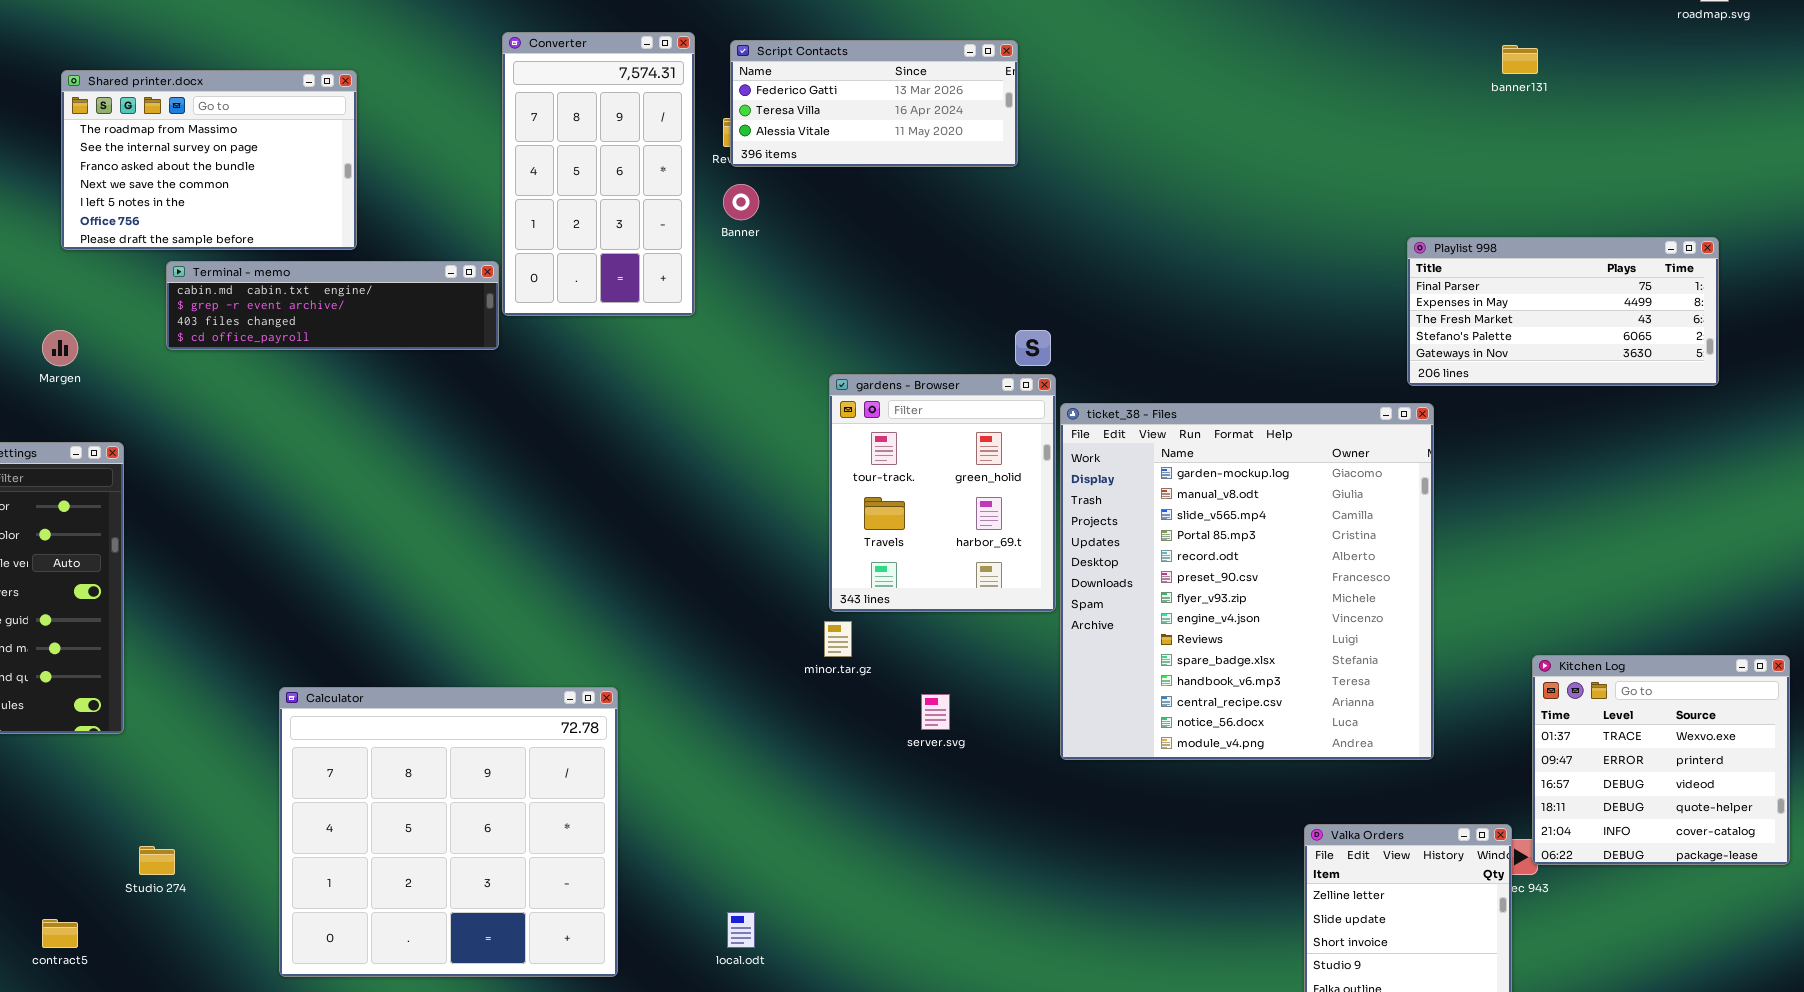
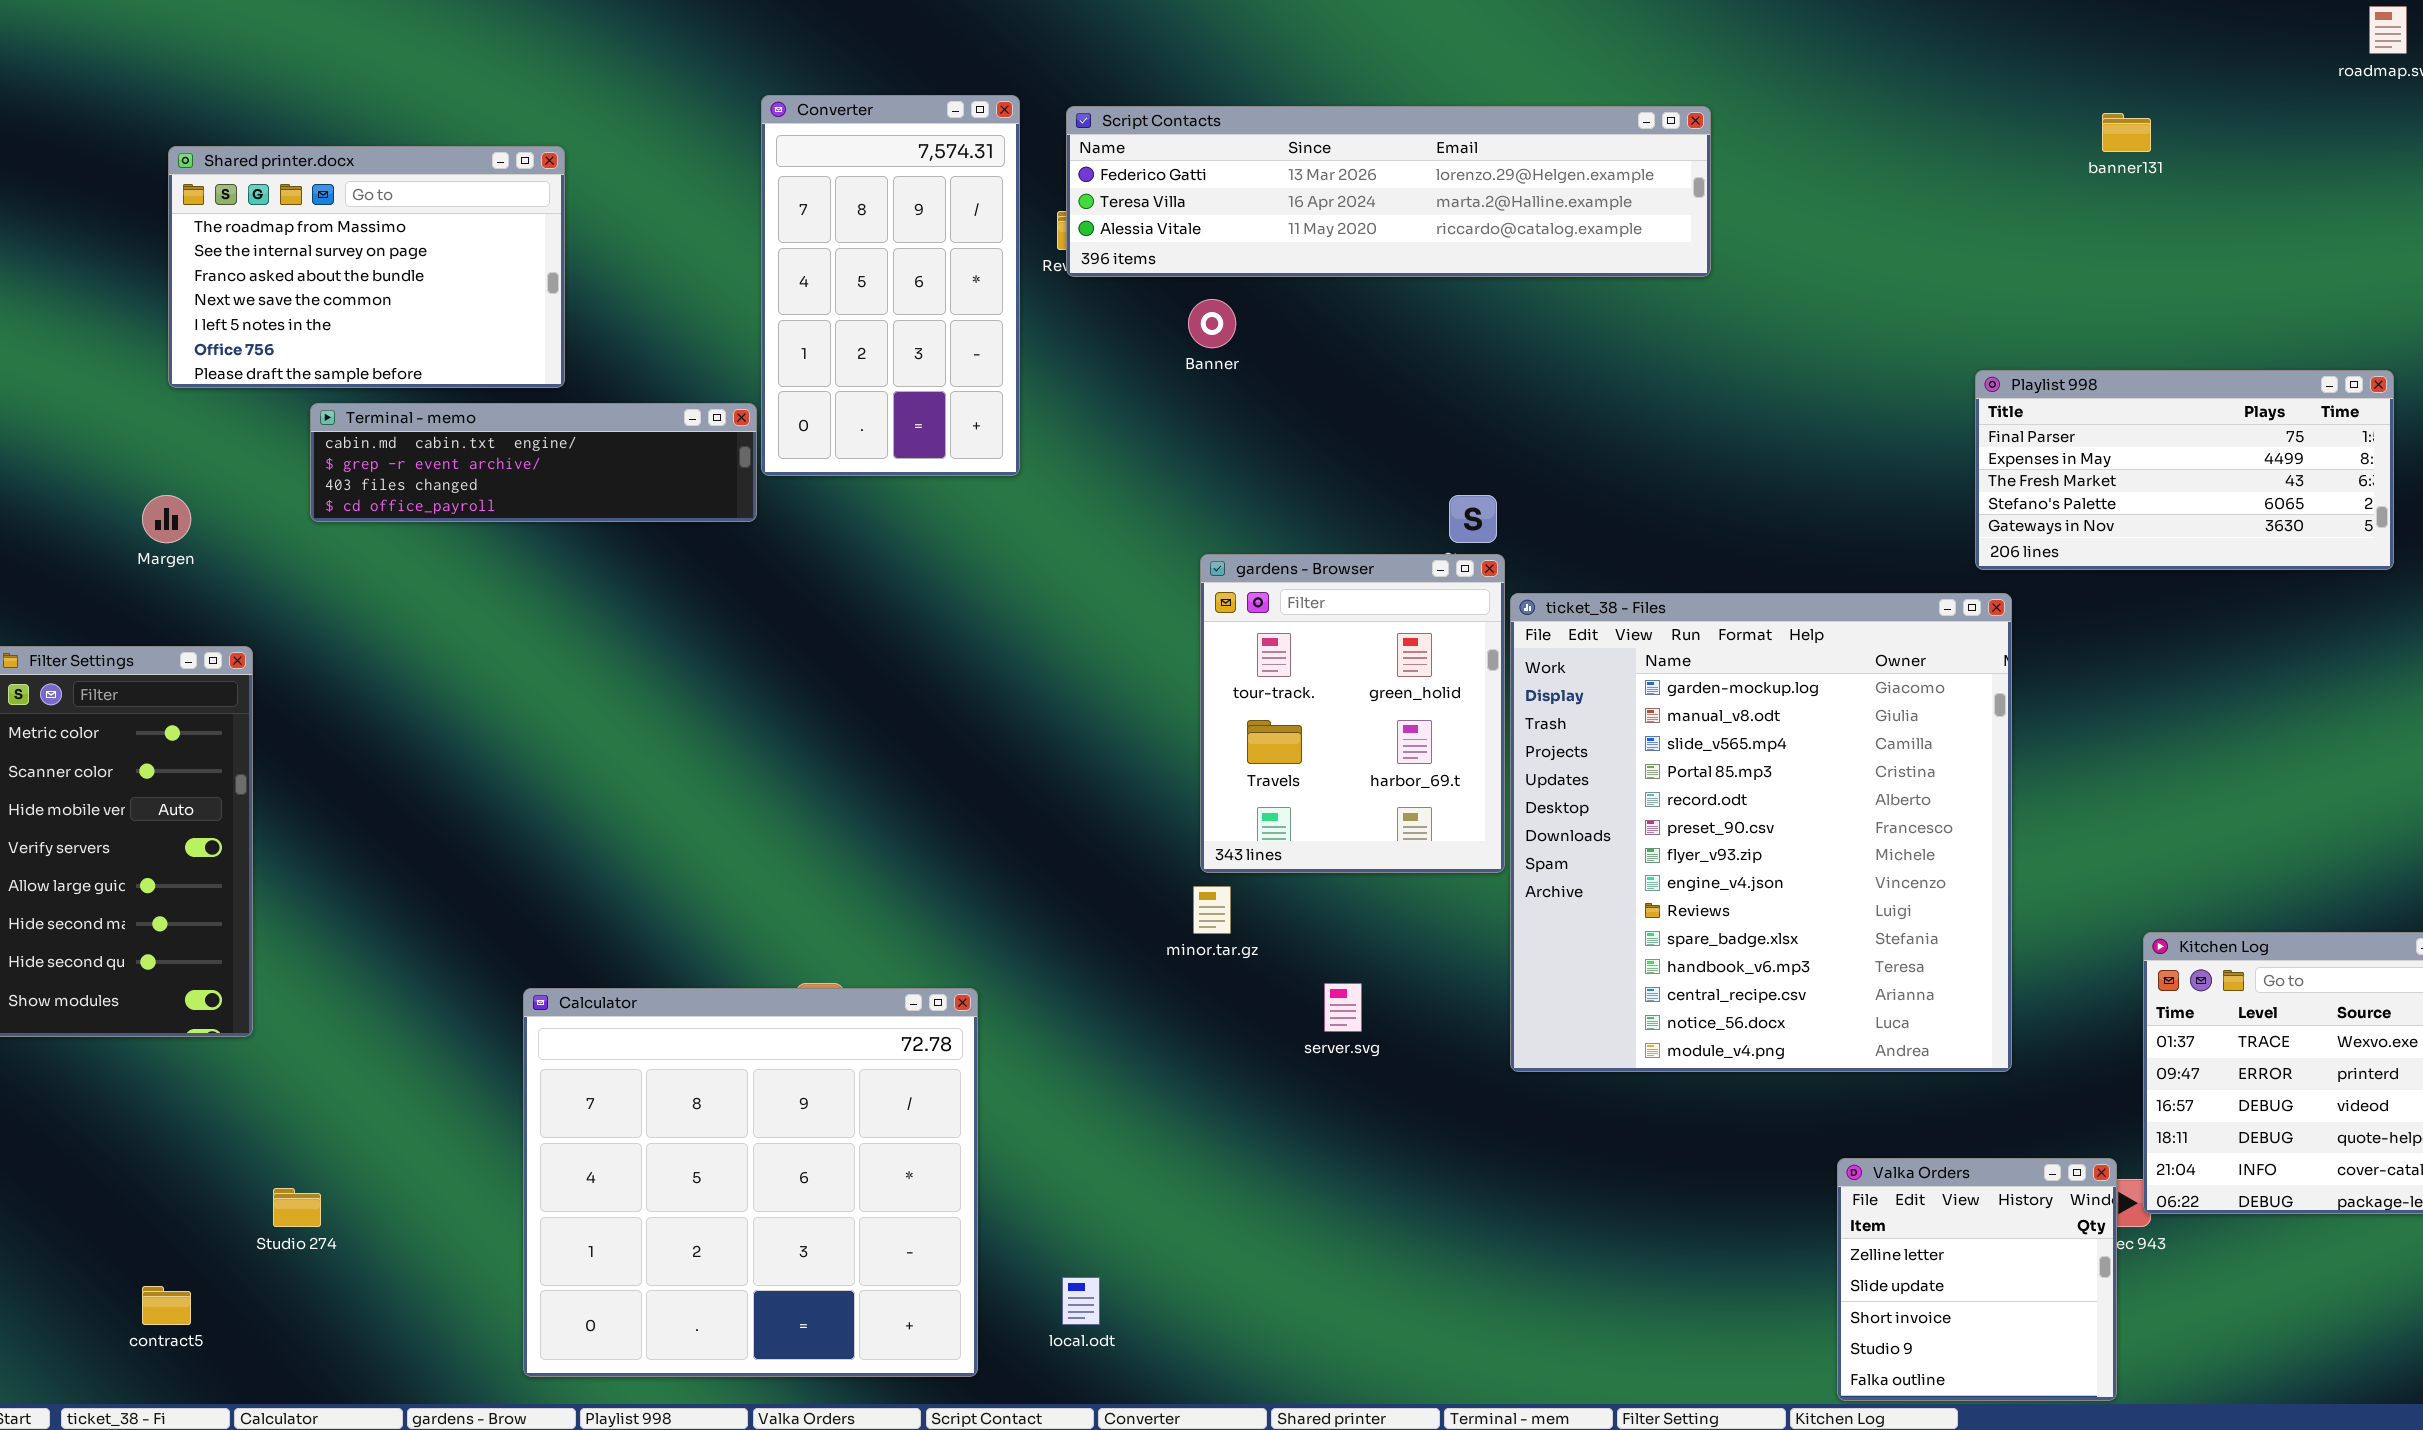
Script Contacts: [730,40,1018,167] -> [1066,106,1711,277], resized
Banner: [723,184,759,220] -> [1188,299,1236,348], moved
Calculator: [279,687,618,977] -> [523,988,978,1377], moved

